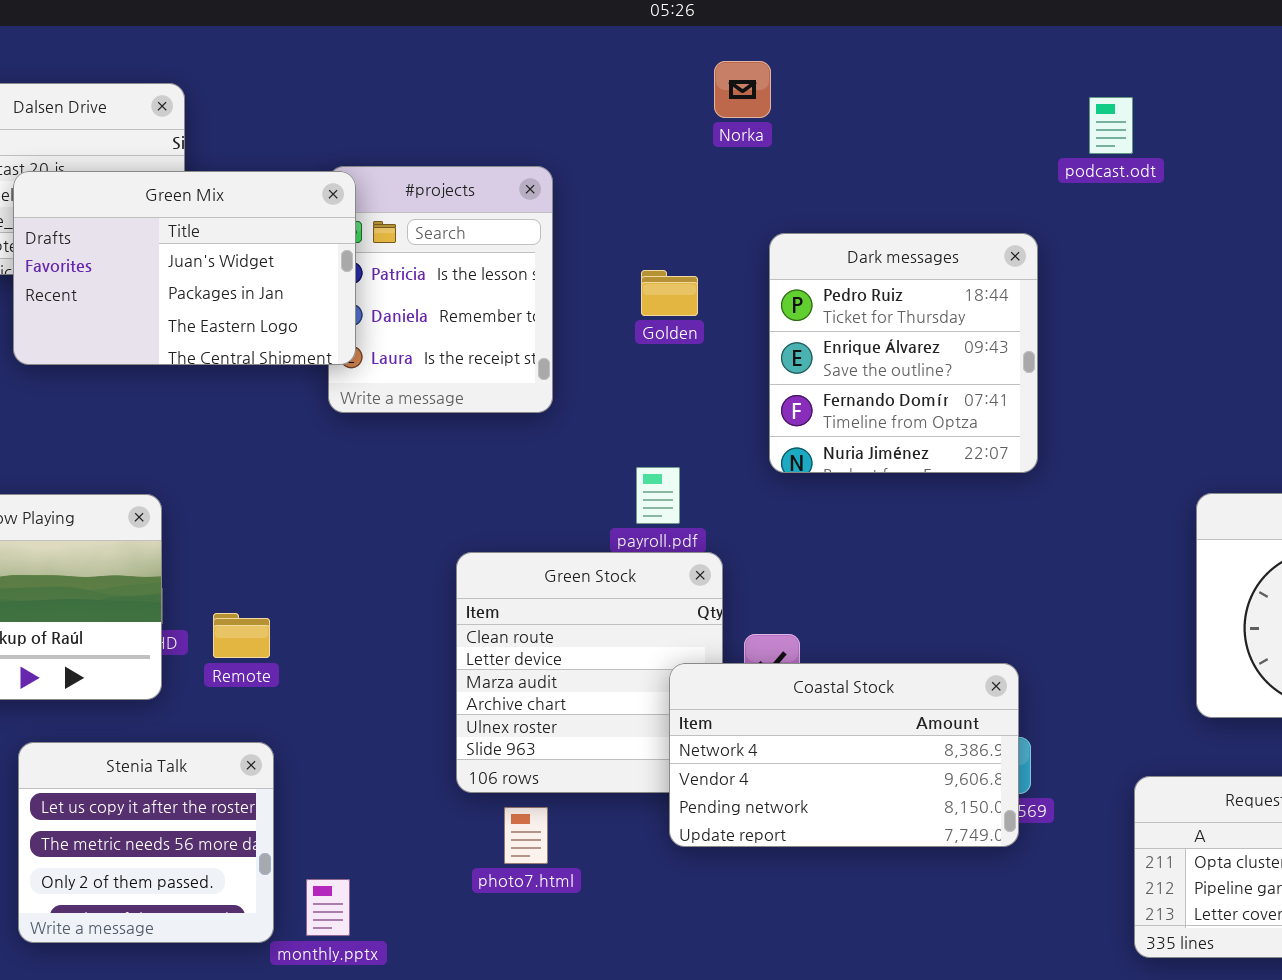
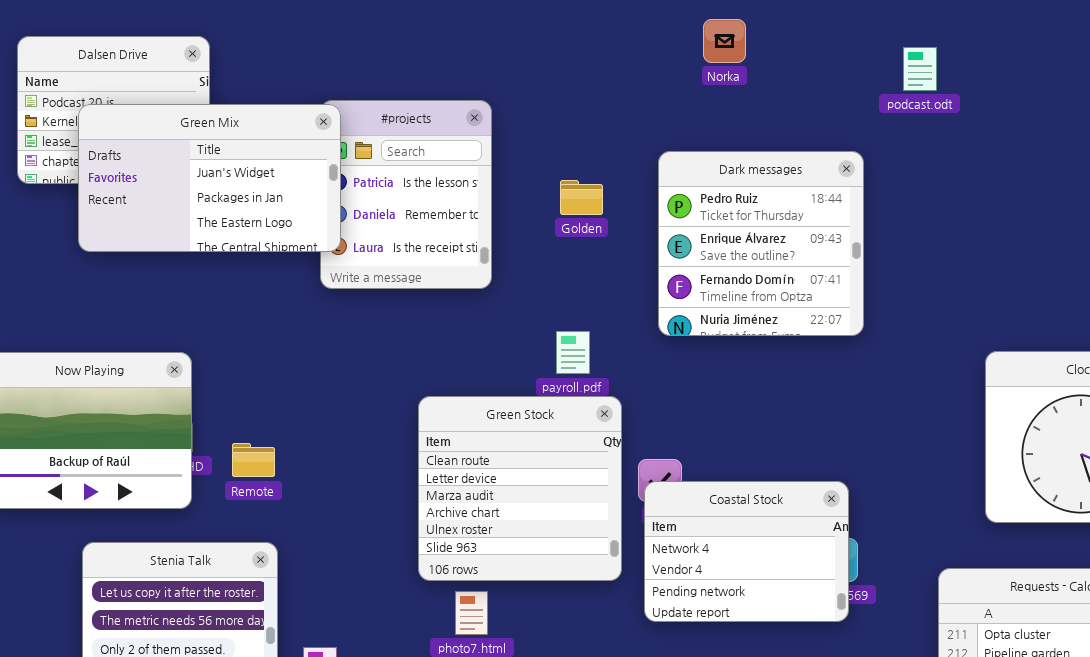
Norka: [714,61,771,118] -> [703,19,746,63], moved
Coastal Stock: [669,663,1019,847] -> [644,481,849,622], resized

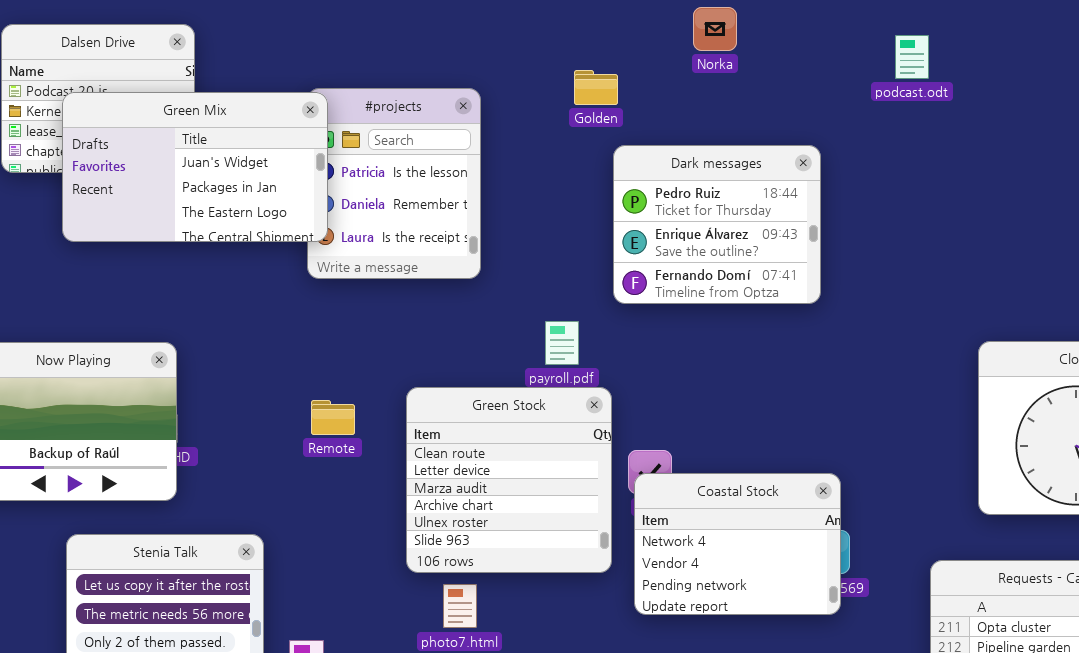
Dark messages: [658,151,864,336] -> [613,145,821,304], moved, resized
Golden: [560,180,603,215] -> [574,70,618,105], moved
Remote: [232,443,275,477] -> [311,400,355,435], moved

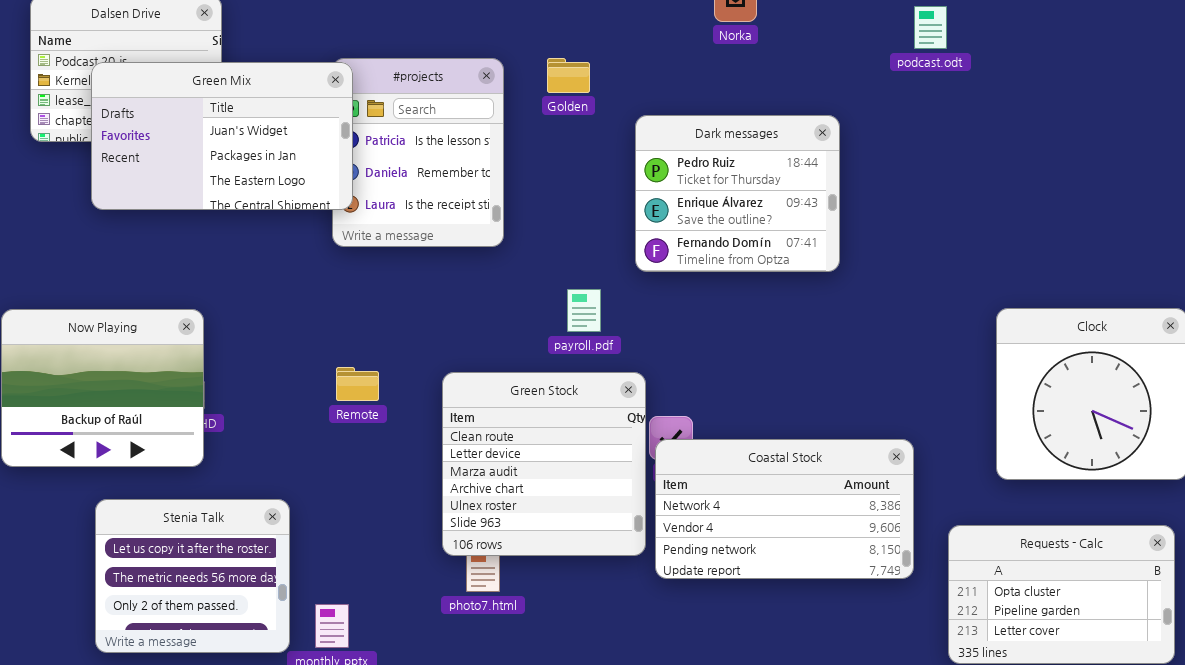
Golden: [574,70,618,105] -> [547,58,590,93], moved
Green Stock: [406,387,612,573] -> [442,372,646,556], moved
Coastal Stock: [634,473,841,615] -> [655,439,914,579], resized

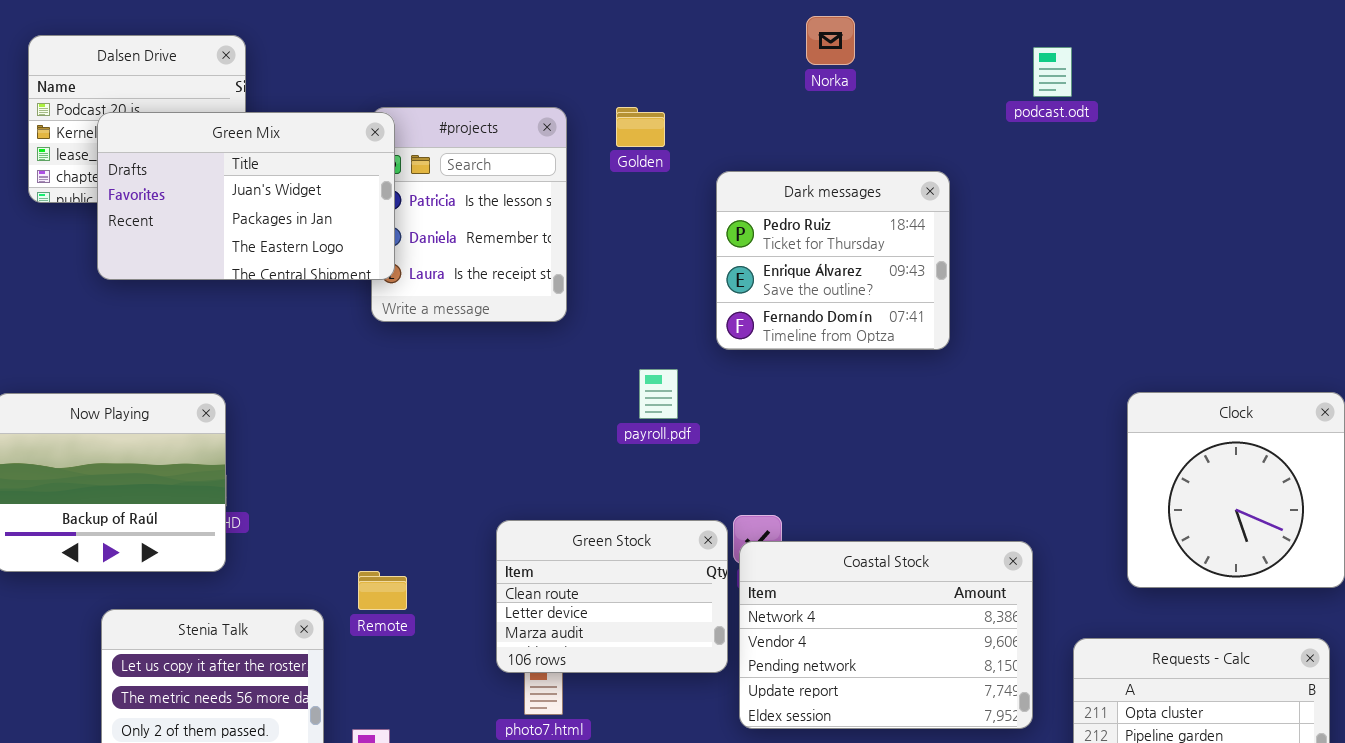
Remote: [336,367,379,401] -> [358,571,407,610], moved
Green Stock: [442,372,646,556] -> [496,520,728,673], resized
Coastal Stock: [655,439,914,579] -> [739,541,1033,729], resized

